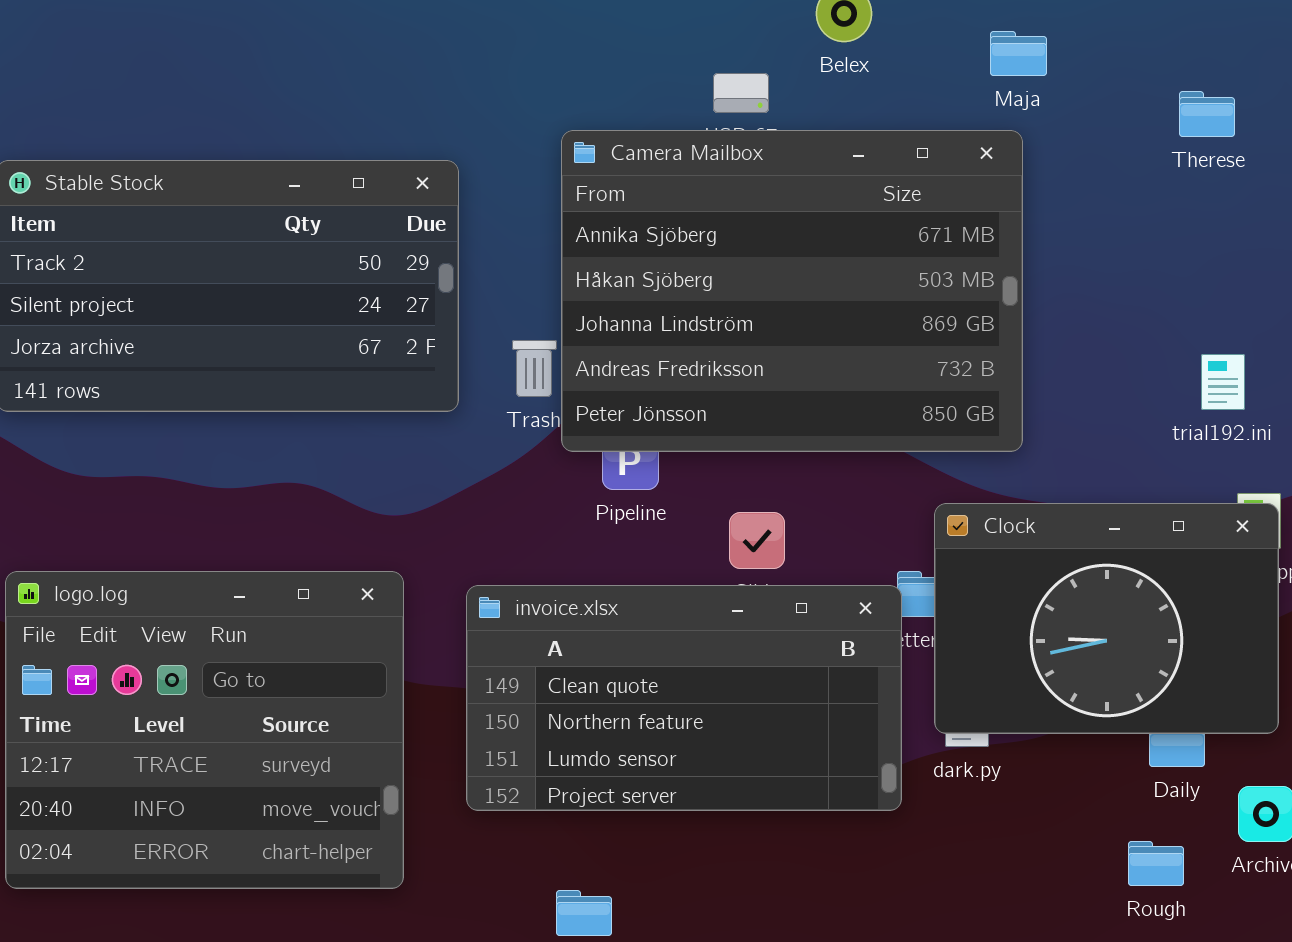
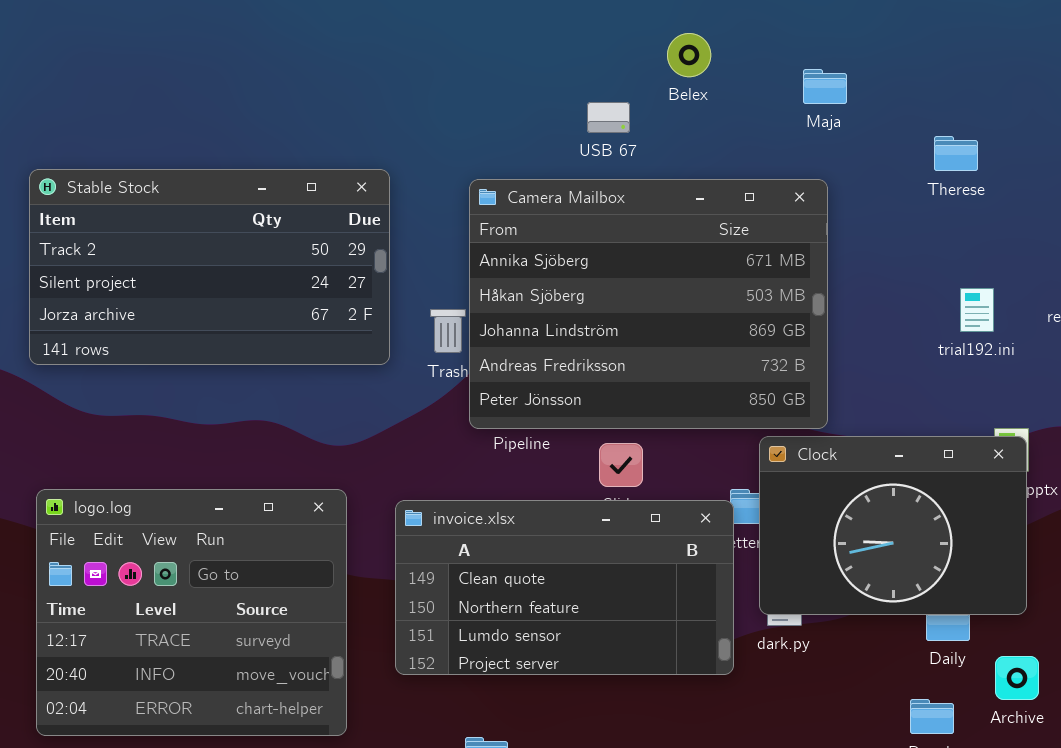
Therese: [1179,91,1235,137] -> [934,136,978,171], moved
Camera Mailbox: [561,130,1023,452] -> [469,179,828,429], moved
trial192.ini: [1201,354,1245,410] -> [960,288,994,332], moved

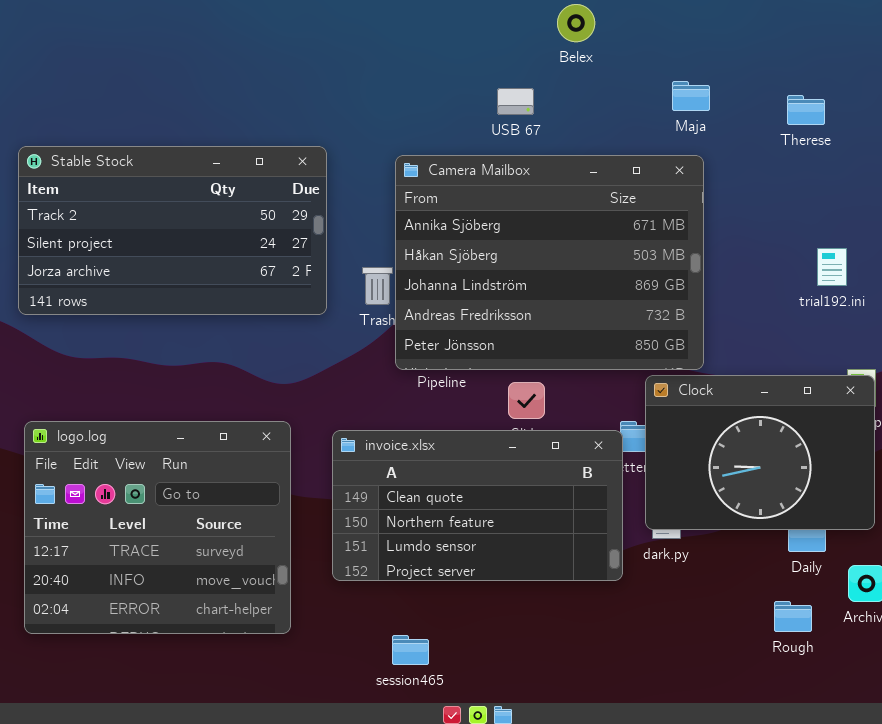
Belex: [667,33,711,77] -> [557,4,595,42], moved
Maja: [803,69,847,104] -> [672,81,710,111], moved
Therese: [934,136,978,171] -> [787,95,825,125], moved

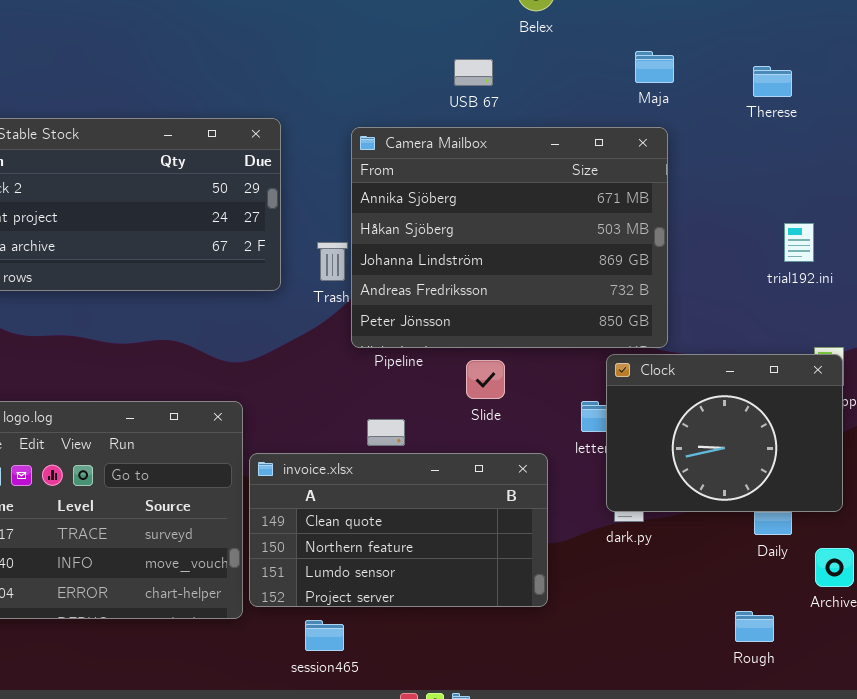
invoice.xlsx: [332,430,623,581] -> [249,453,548,607], moved
Rough: [774,601,812,632] -> [735,611,774,642], moved
session465: [392,635,429,665] -> [305,620,344,651], moved

